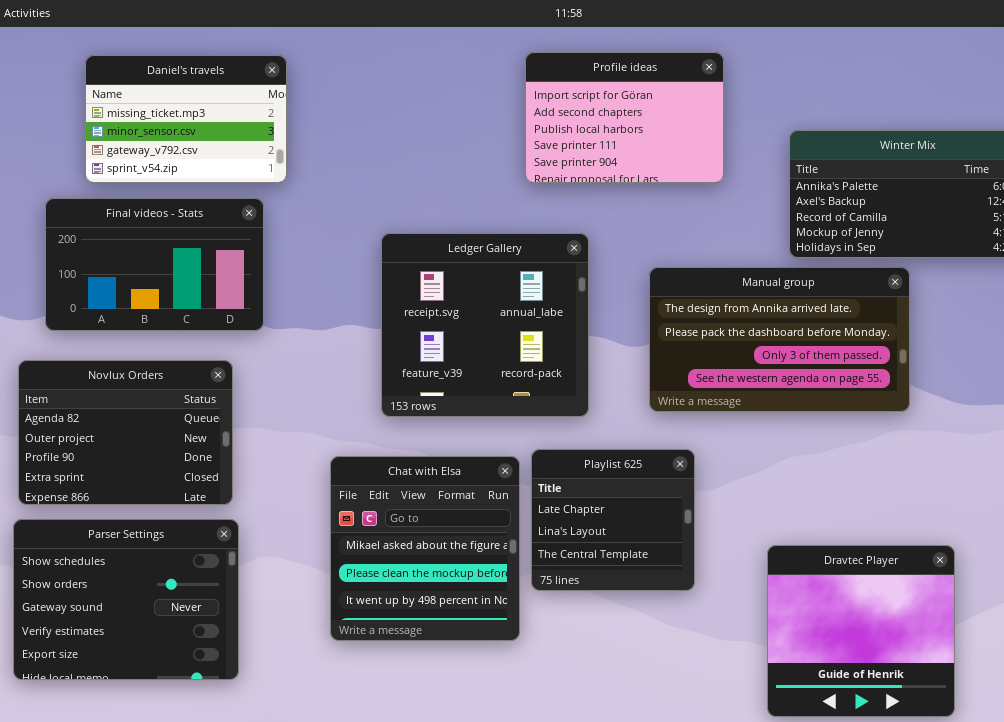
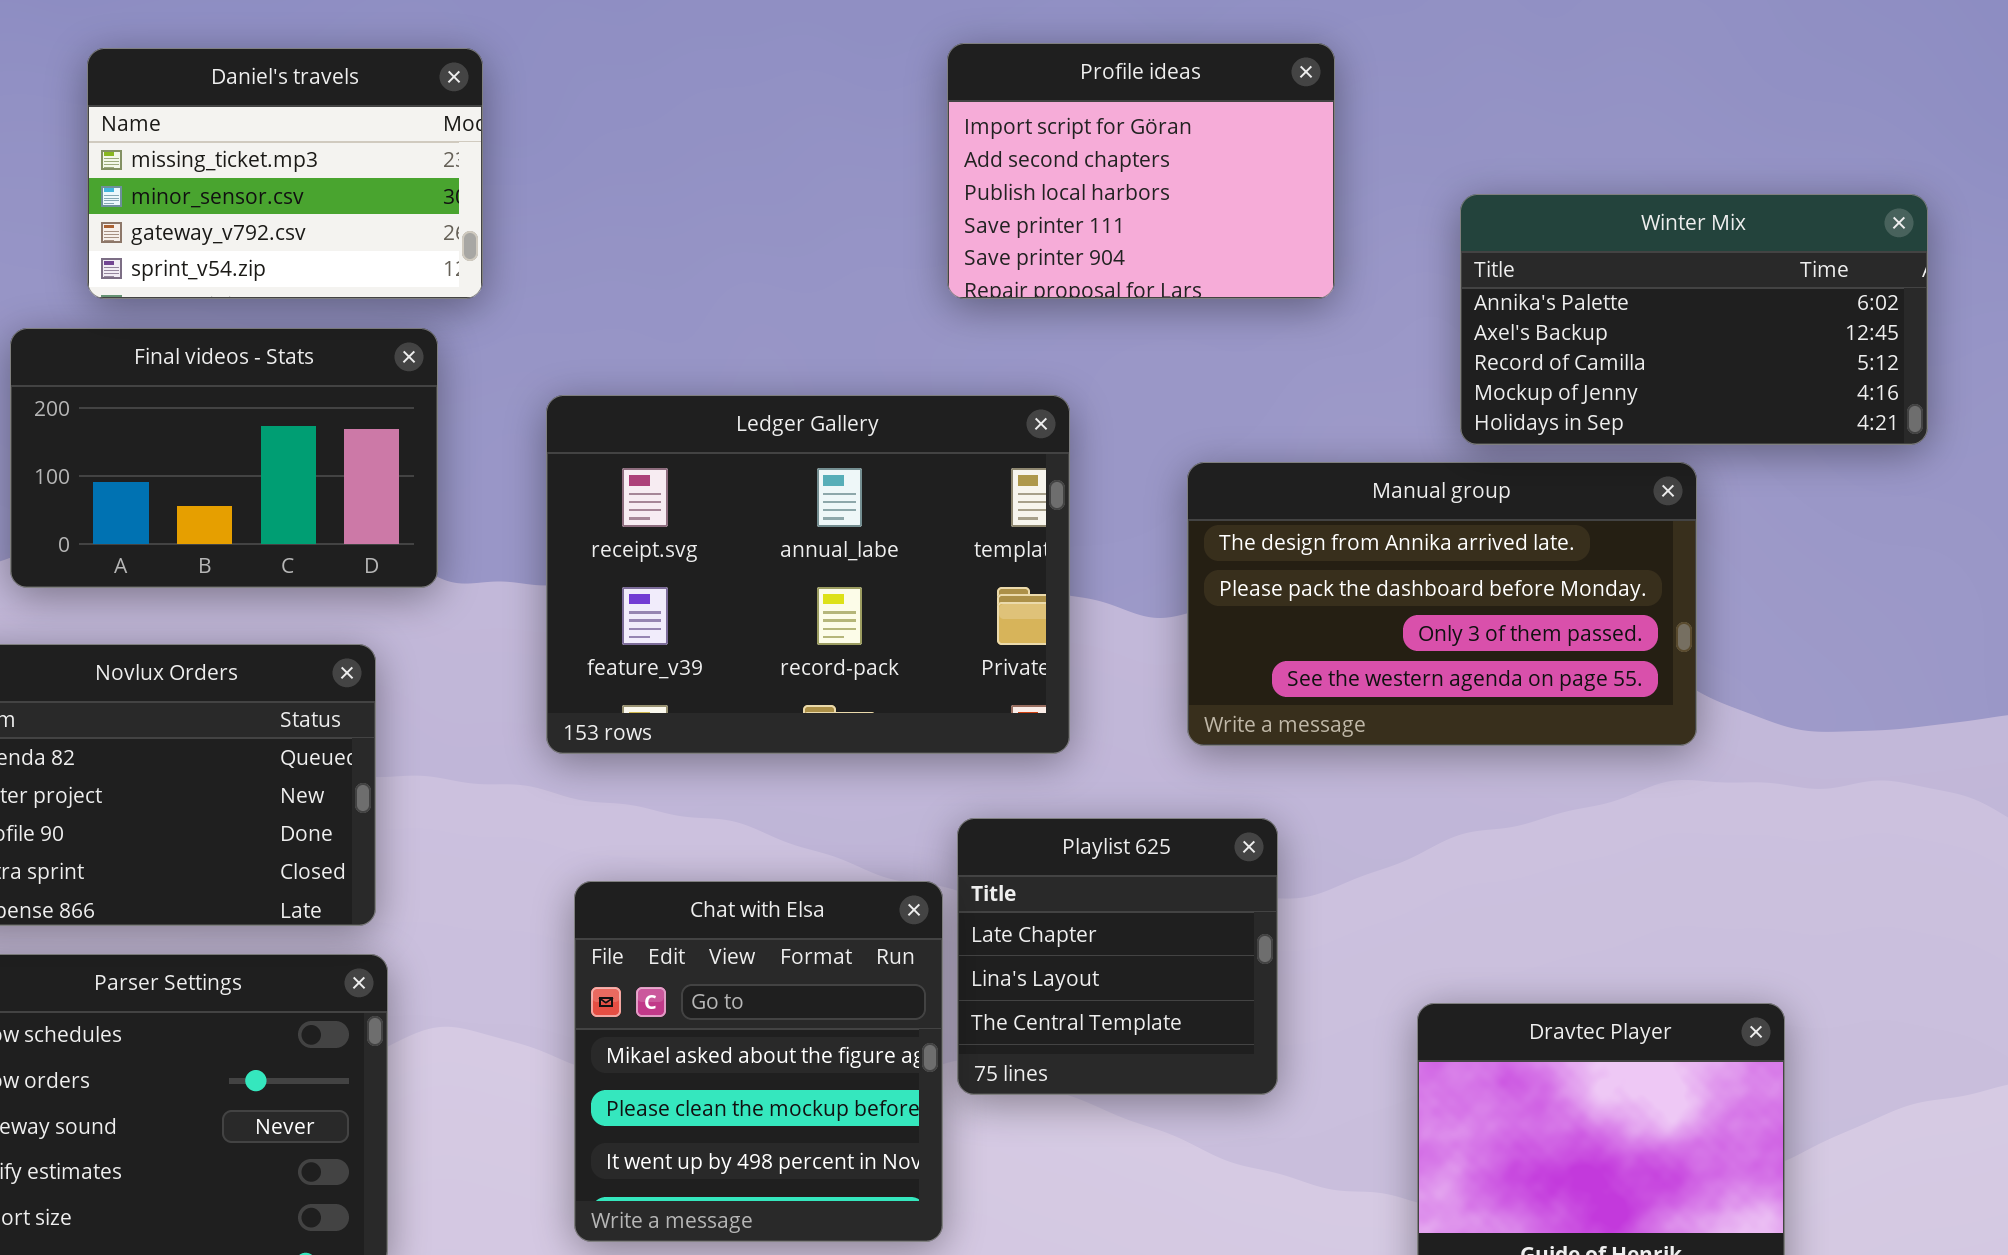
Ledger Gallery: [381,233,589,417] -> [546,395,1070,754], resized
Chat with Elsa: [330,456,520,641] -> [574,881,943,1242], moved

